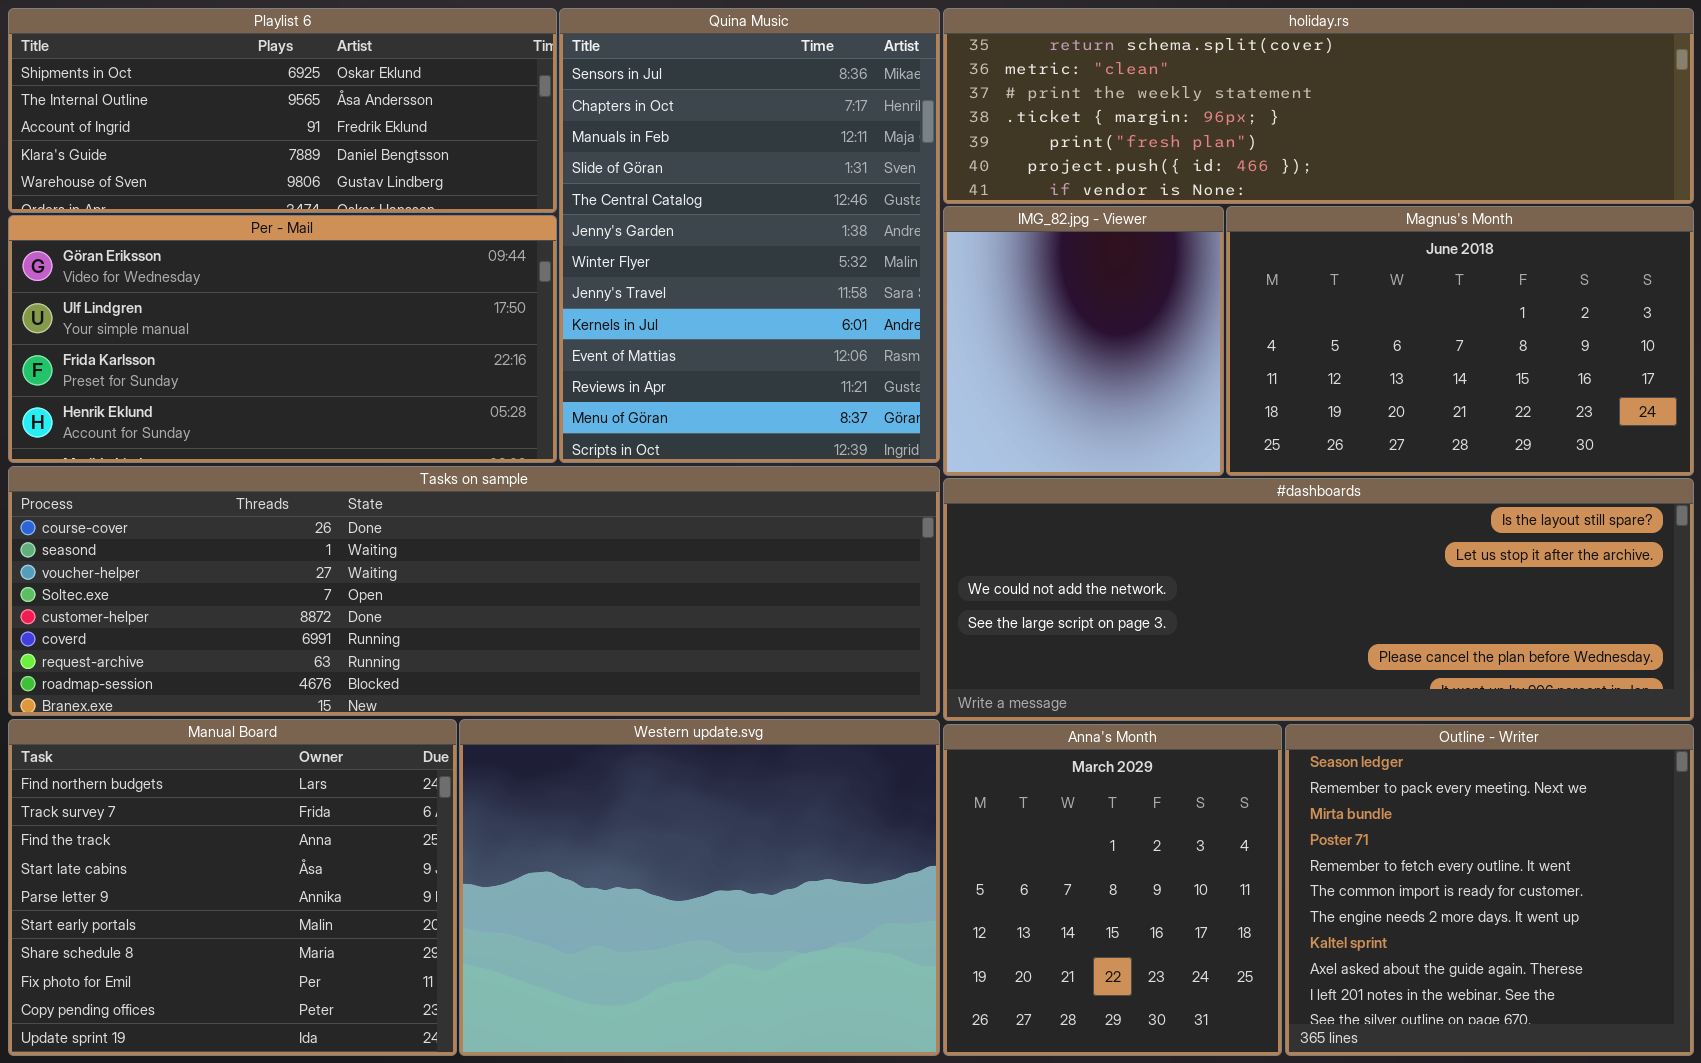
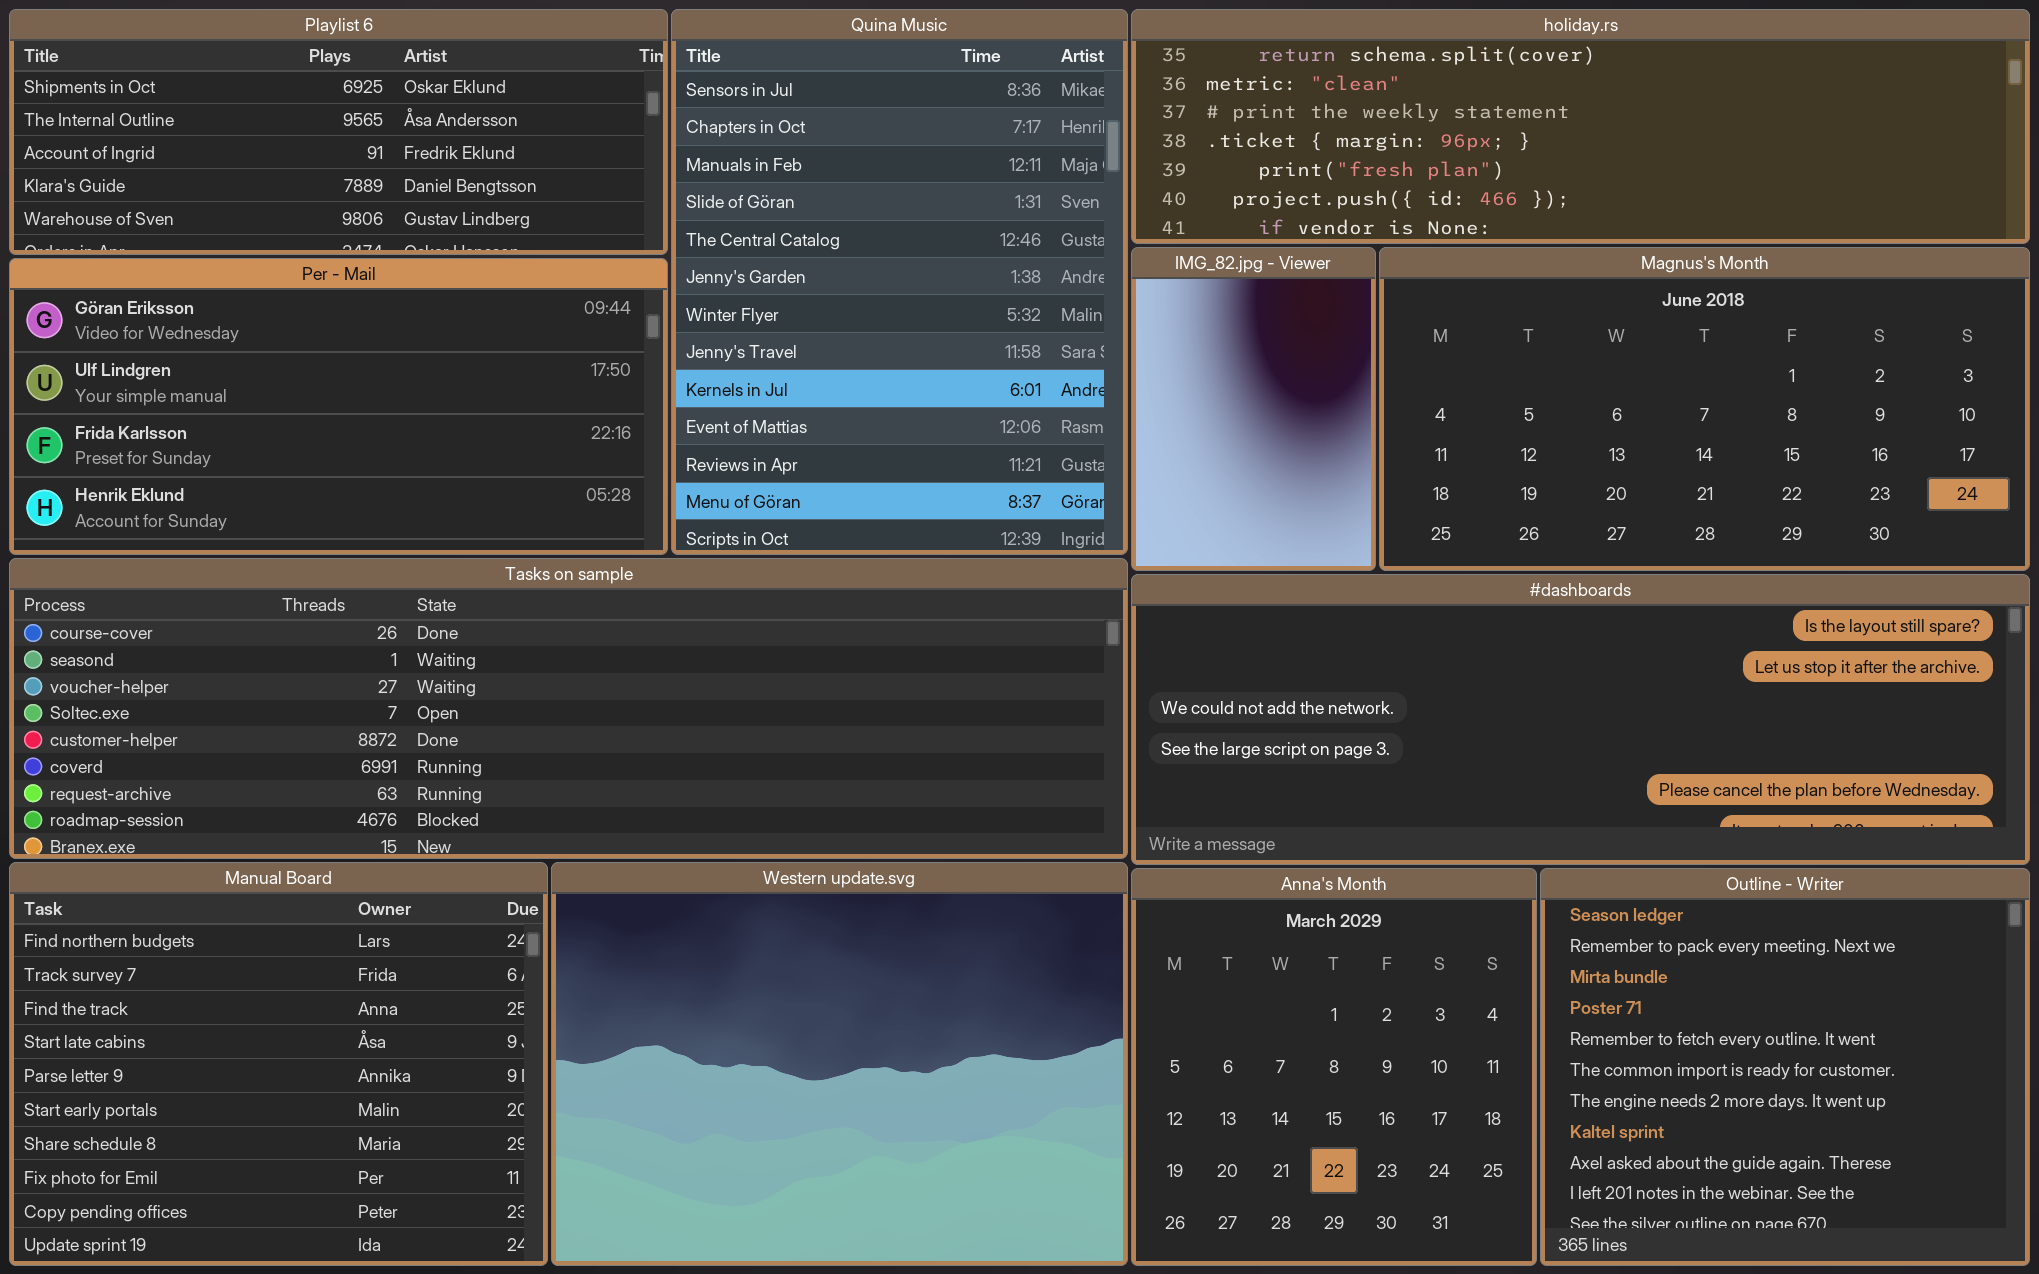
IMG_82.jpg - Viewer: [943,206,1224,476] -> [1131,247,1376,571], resized
Magnus's Month: [1226,206,1694,476] -> [1379,247,2030,571], resized

